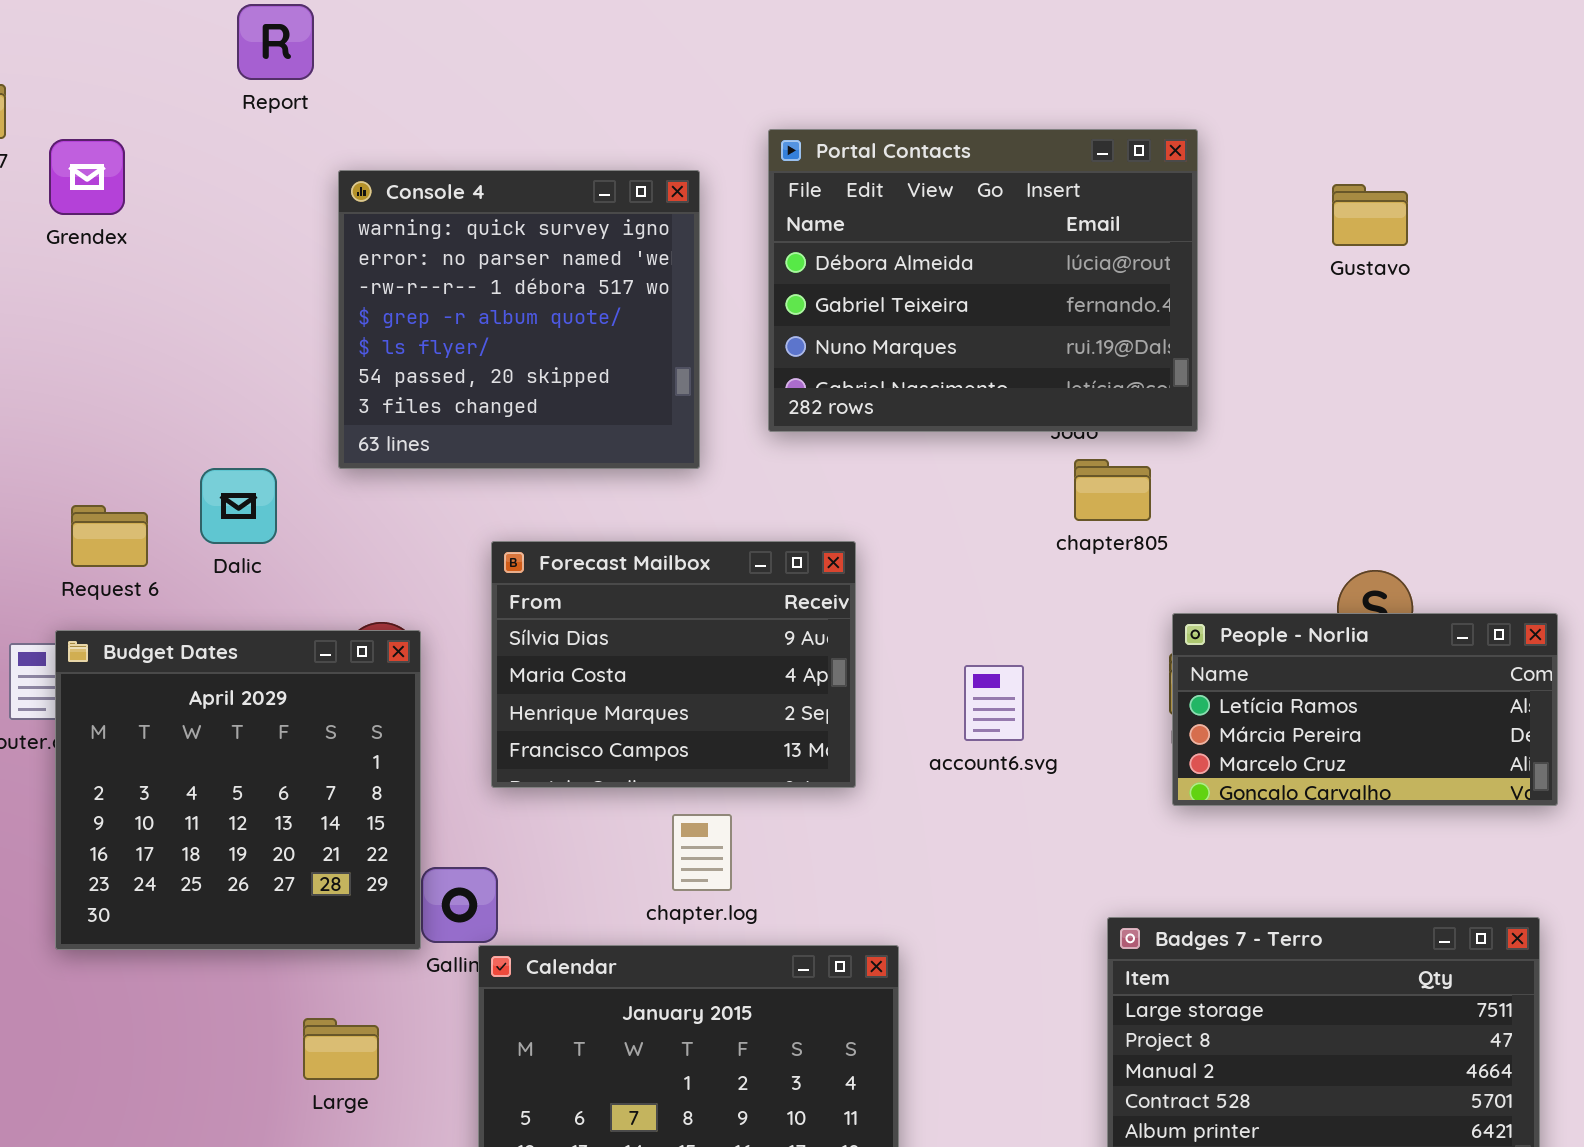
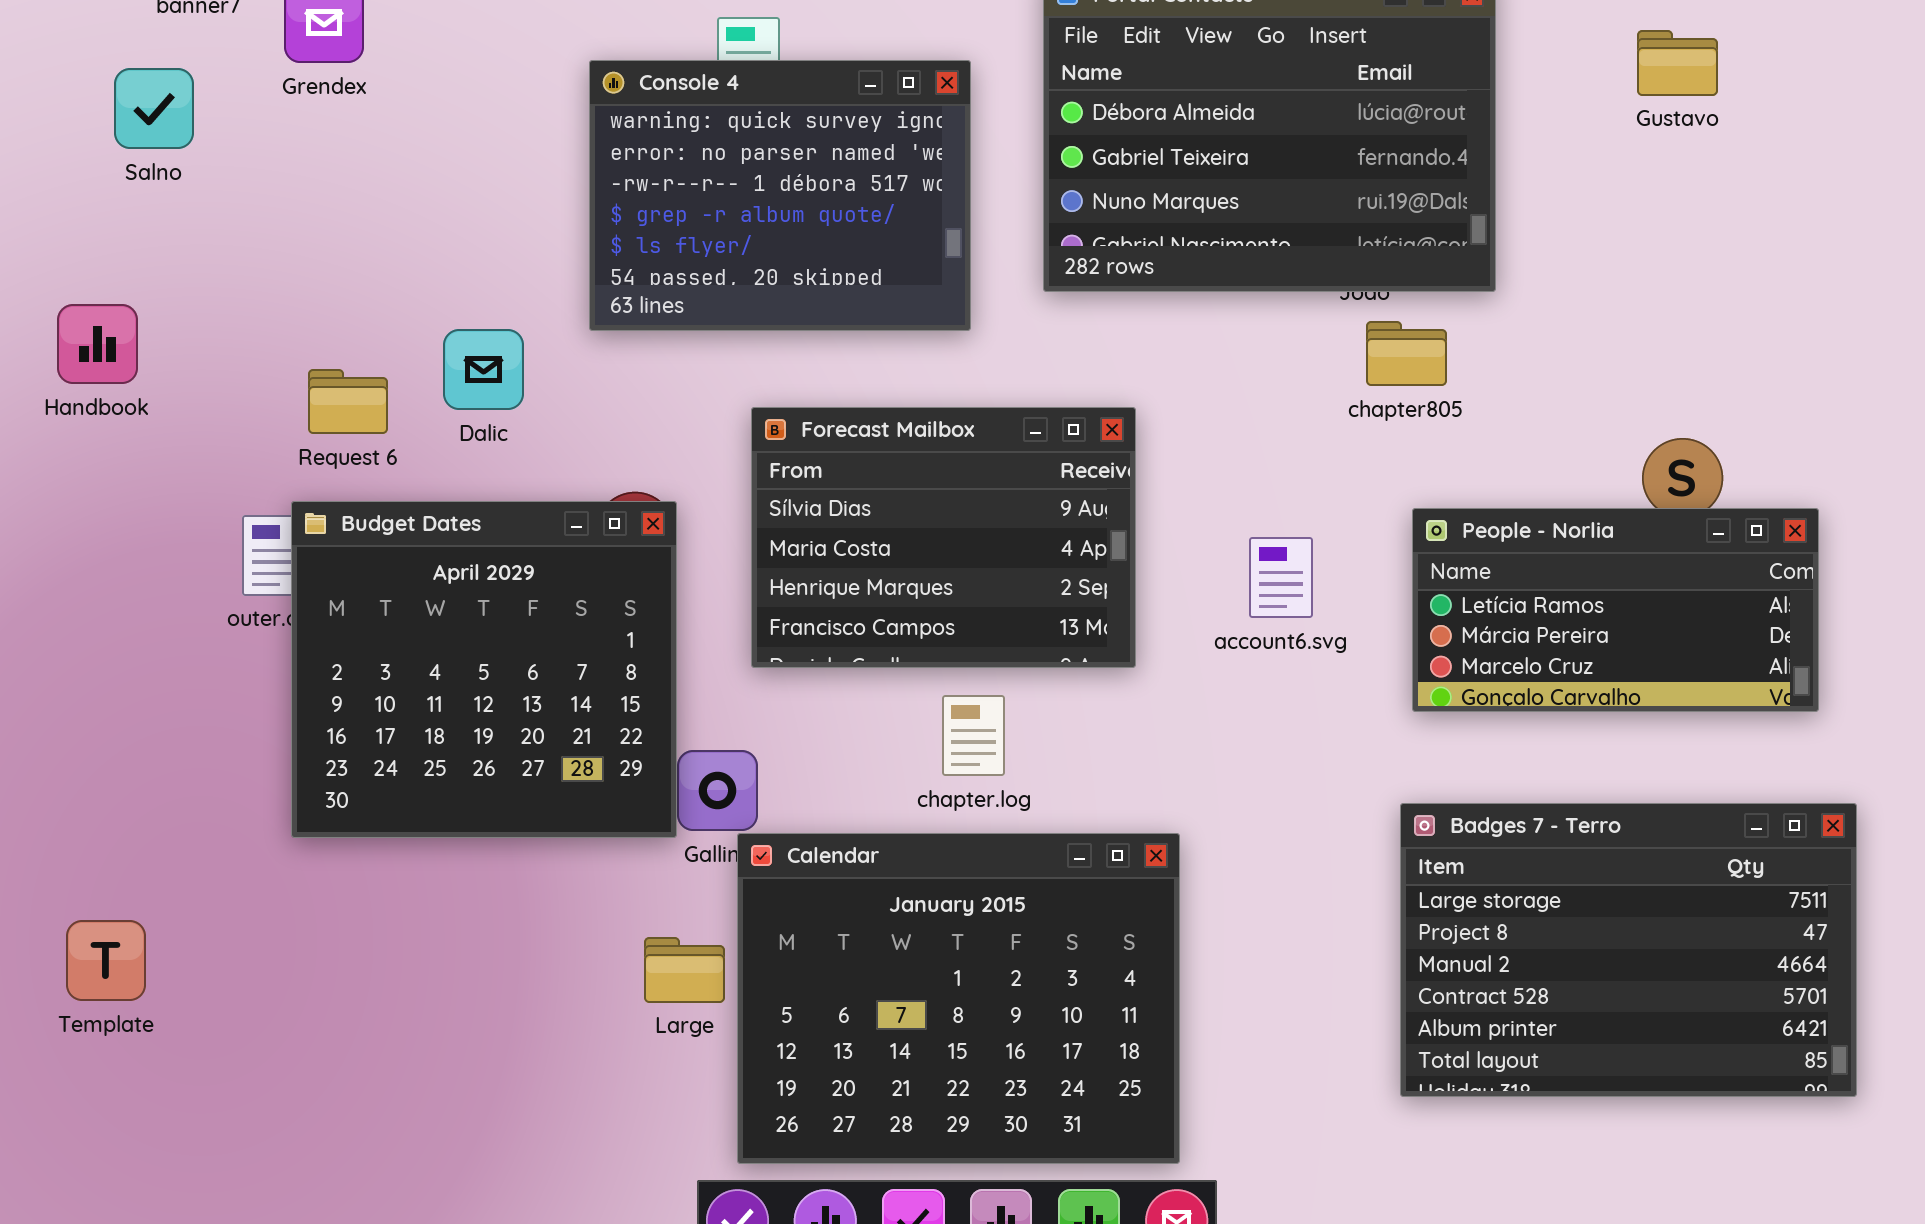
Console 4: [338,170,700,469] -> [589,60,971,331], resized
People - Norlia: [1172,613,1558,806] -> [1412,508,1819,712], moved
Large: [303,1018,379,1080] -> [644,937,725,1003], moved

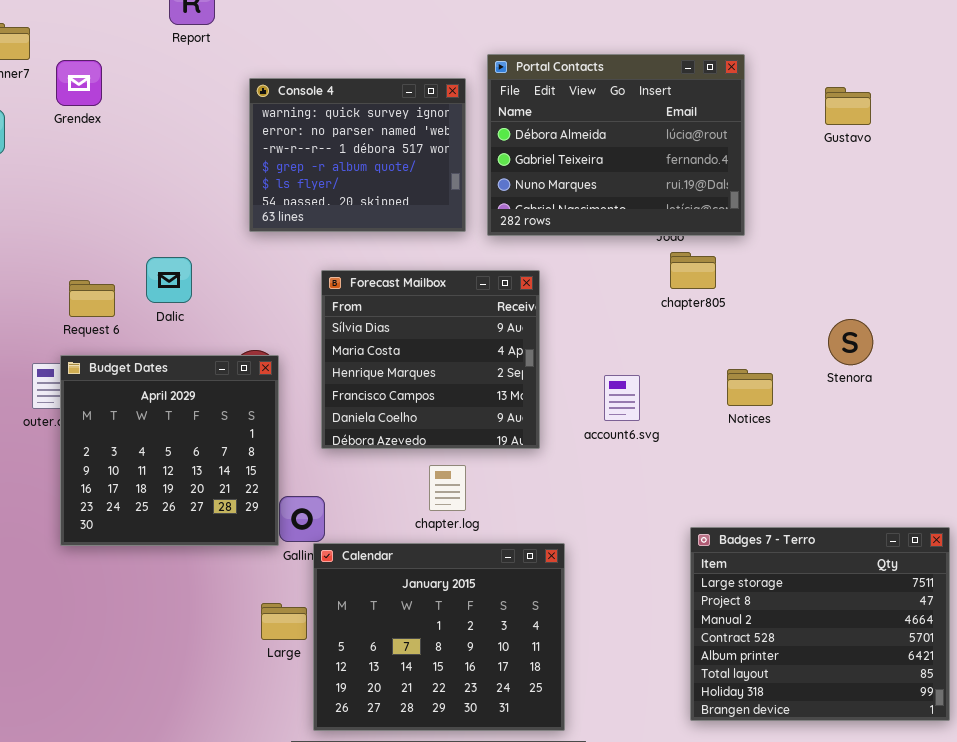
Console 4: [589,60,971,331] -> [249,78,466,232], moved
Forecast Mailbox: [751,407,1136,668] -> [321,270,540,449], resized
People - Norlia: [1412,508,1819,712] -> none, closed
Badges 7 - Terro: [1400,803,1857,1097] -> [690,527,950,721], resized

